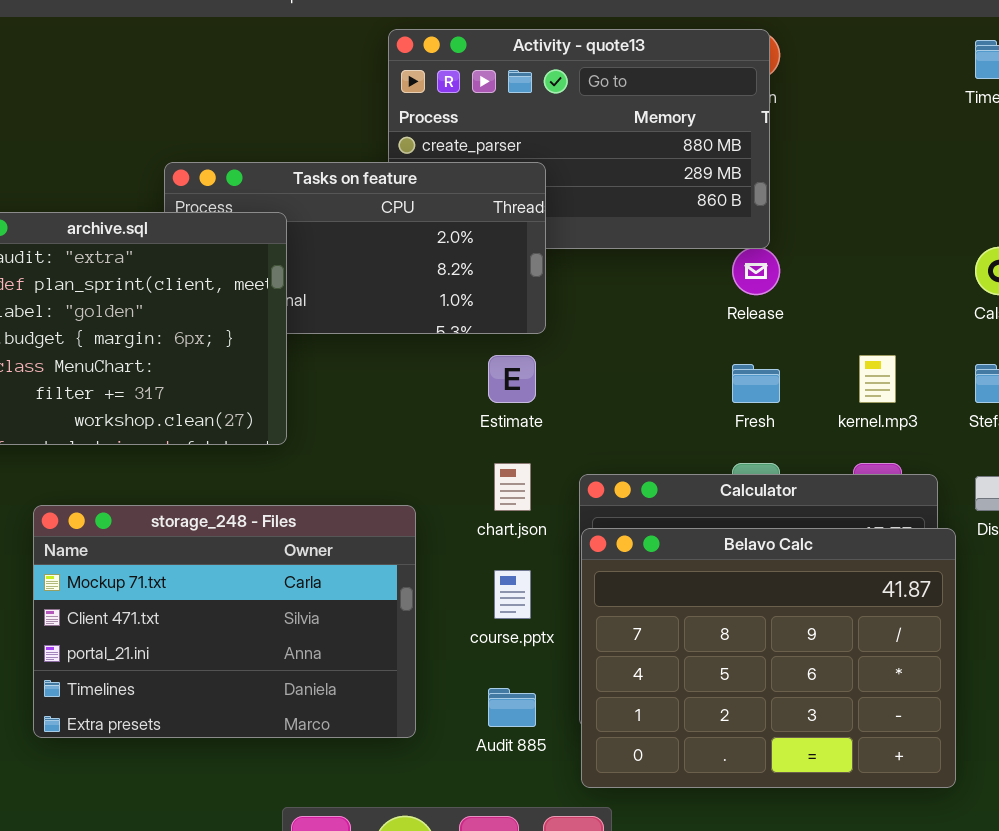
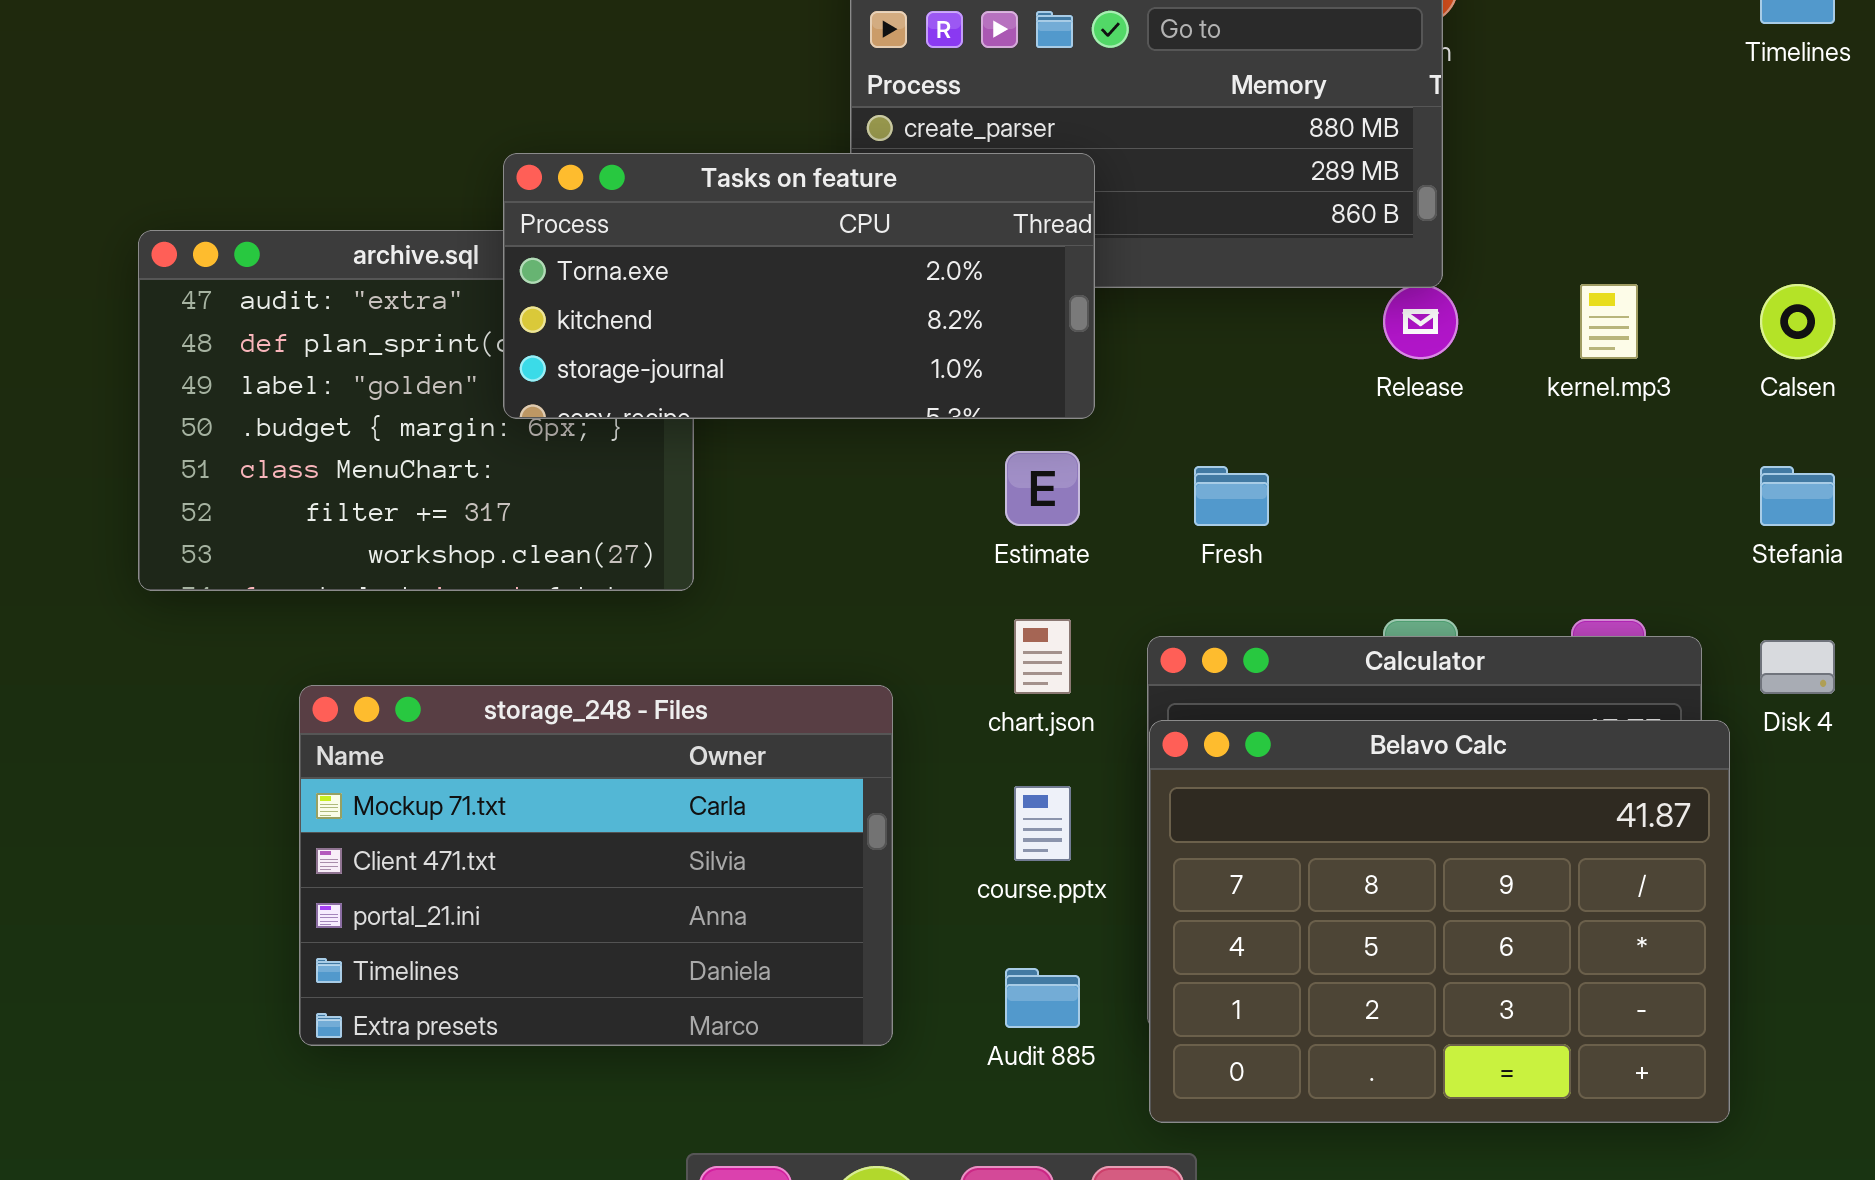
Tasks on feature: [164,162,546,334] -> [503,153,1095,419], raised
kernel.mp3: [859,355,896,403] -> [1580,284,1638,359], moved
Fresh: [732,364,780,403] -> [1194,466,1269,526], moved

